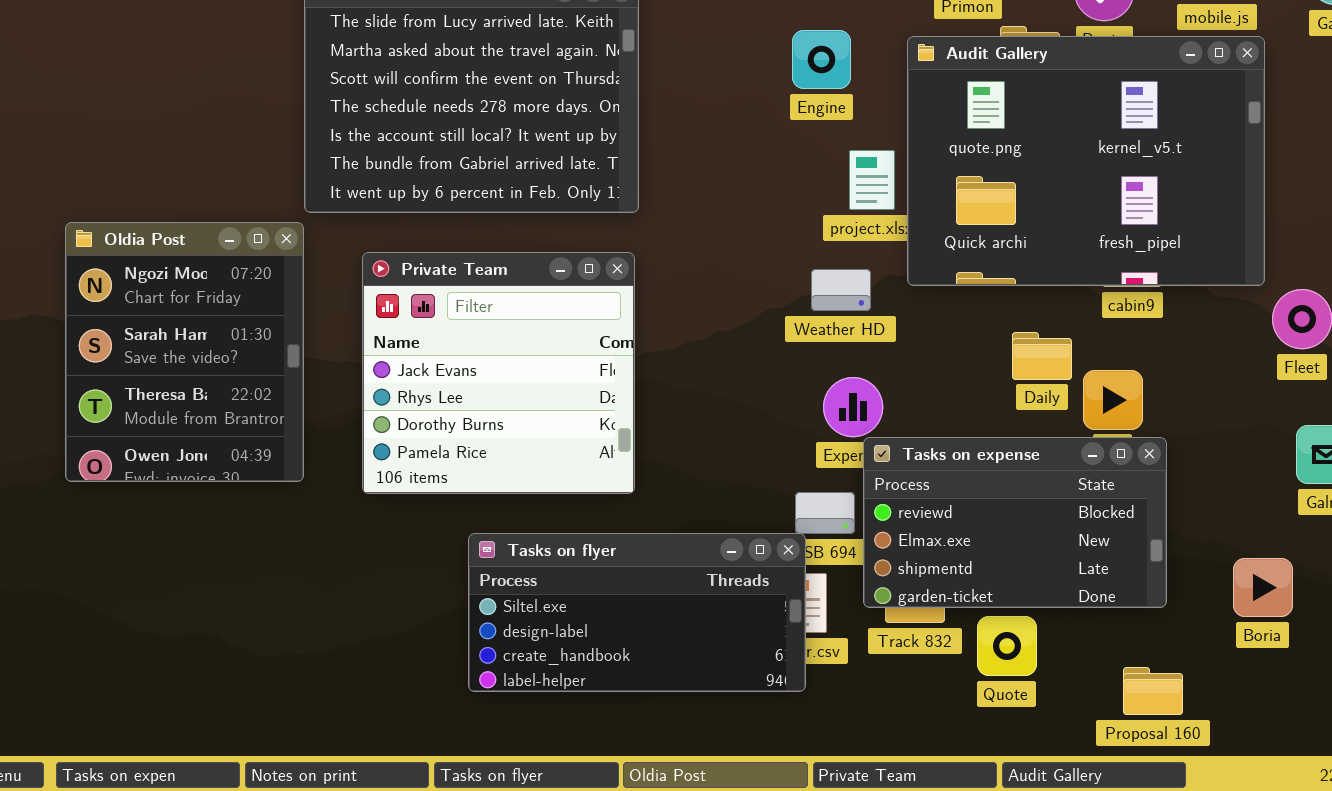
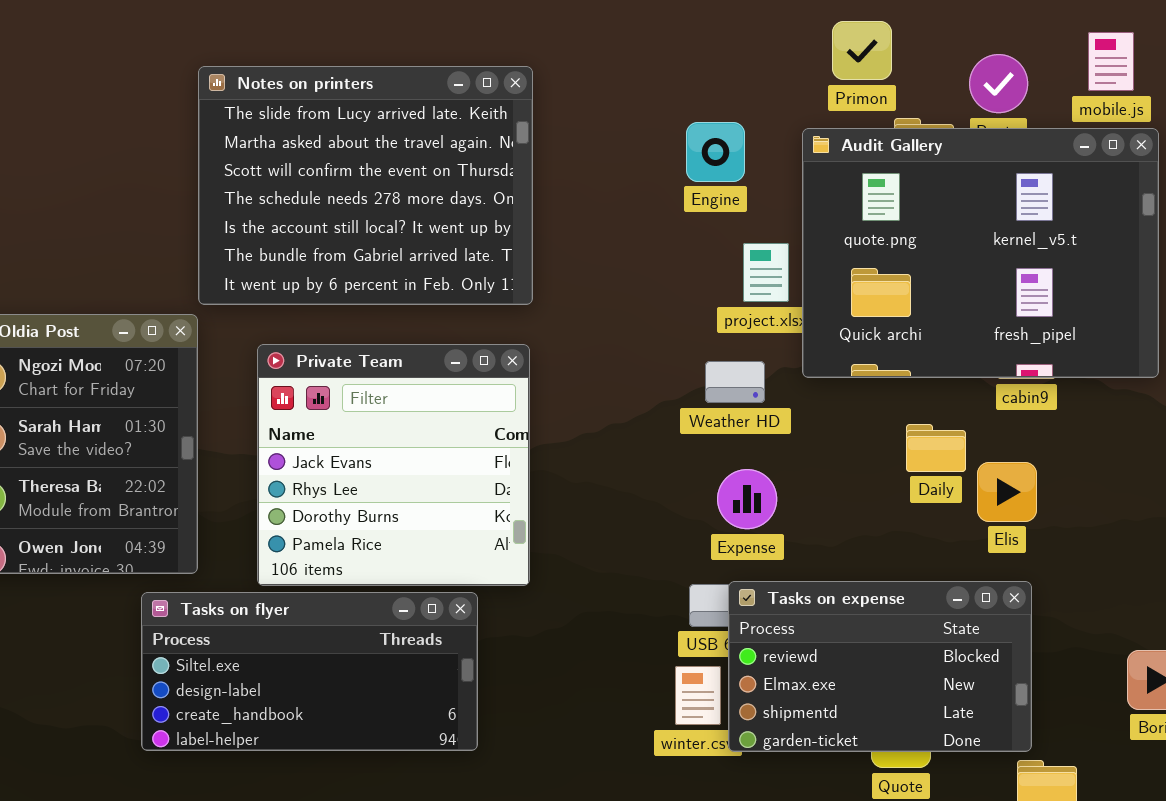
Tasks on expense: [863,437,1167,608] -> [728,581,1032,752], moved
Tasks on flyer: [468,533,806,692] -> [141,592,478,751], moved

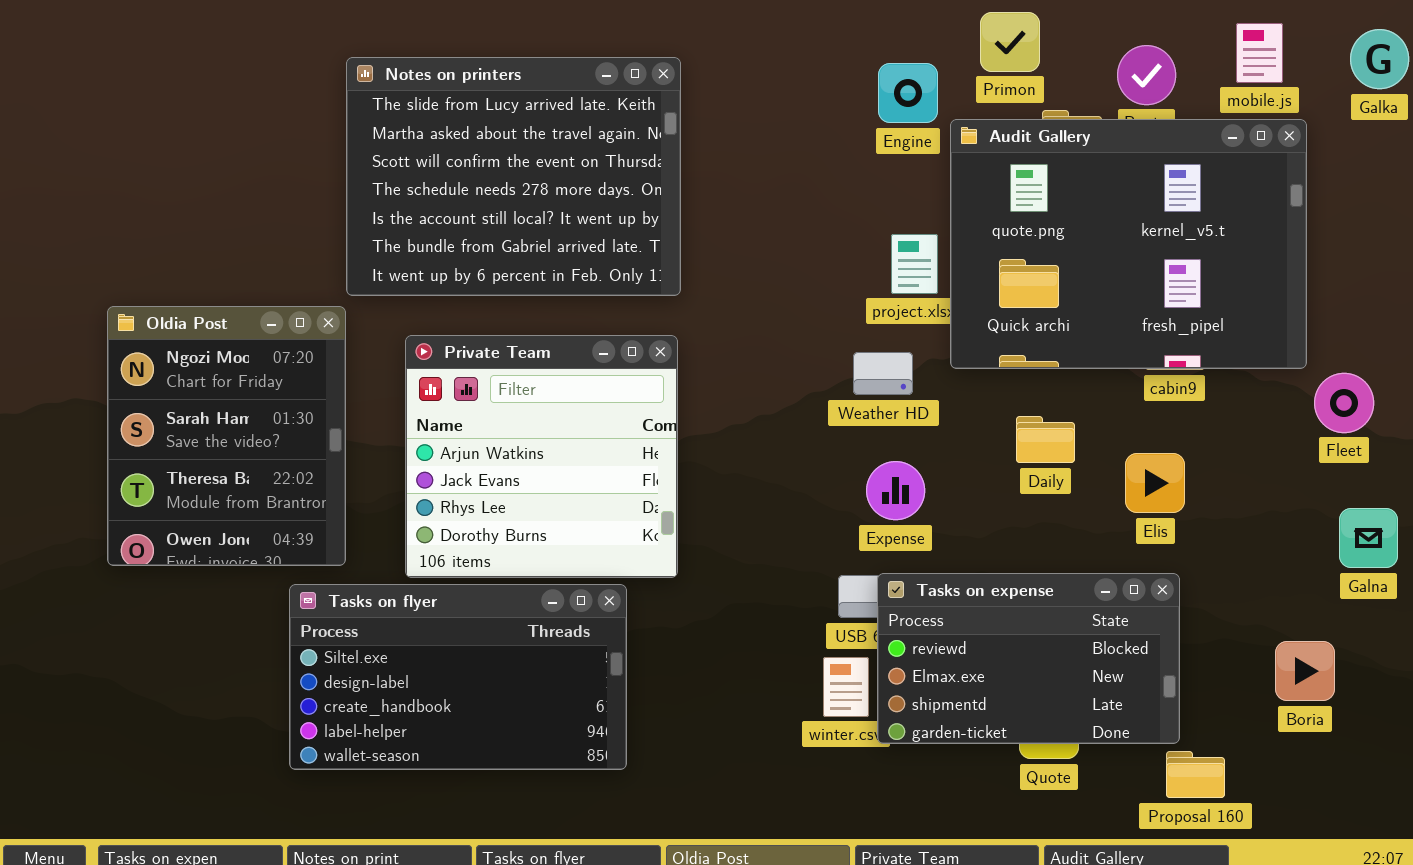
Engine: [686,122,745,182] -> [878,63,938,123], moved
Private Team: [257,344,530,586] -> [405,335,678,578], scrolled up 1 row
Daily: [906,424,966,472] -> [1016,416,1075,463], moved
Tasks on flyer: [141,592,478,751] -> [289,584,627,770], resized

